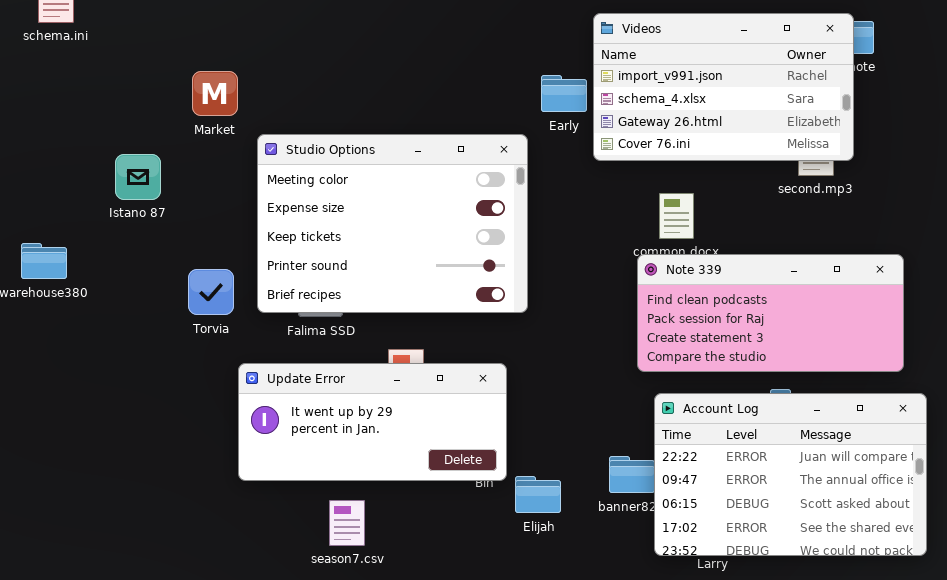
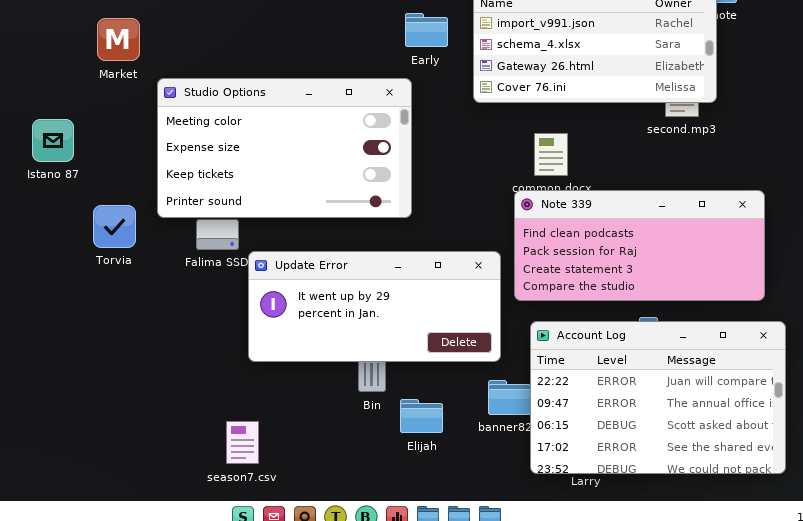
Early: [541,75,587,112] -> [405,13,448,47], moved
Studio Options: [257,134,528,313] -> [157,78,412,218], resized
Istano 87: [115,154,161,200] -> [32,119,74,162], moved
Update Error: [238,363,507,481] -> [248,251,501,362], moved

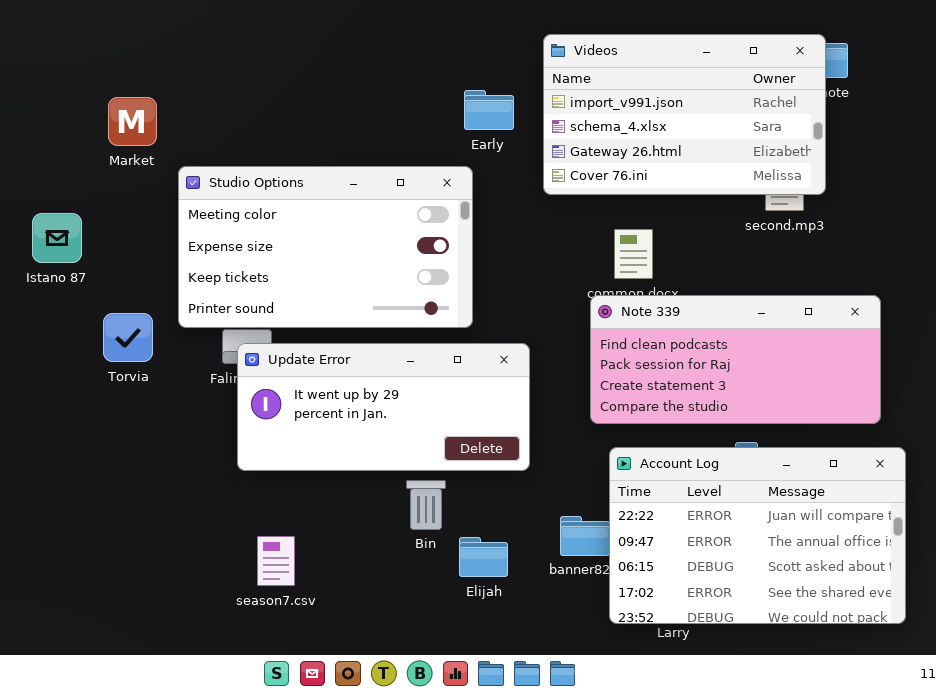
Update Error: [248,251,501,362] -> [237,343,530,471], moved
season7.csv: [226,421,259,464] -> [257,536,295,586], moved

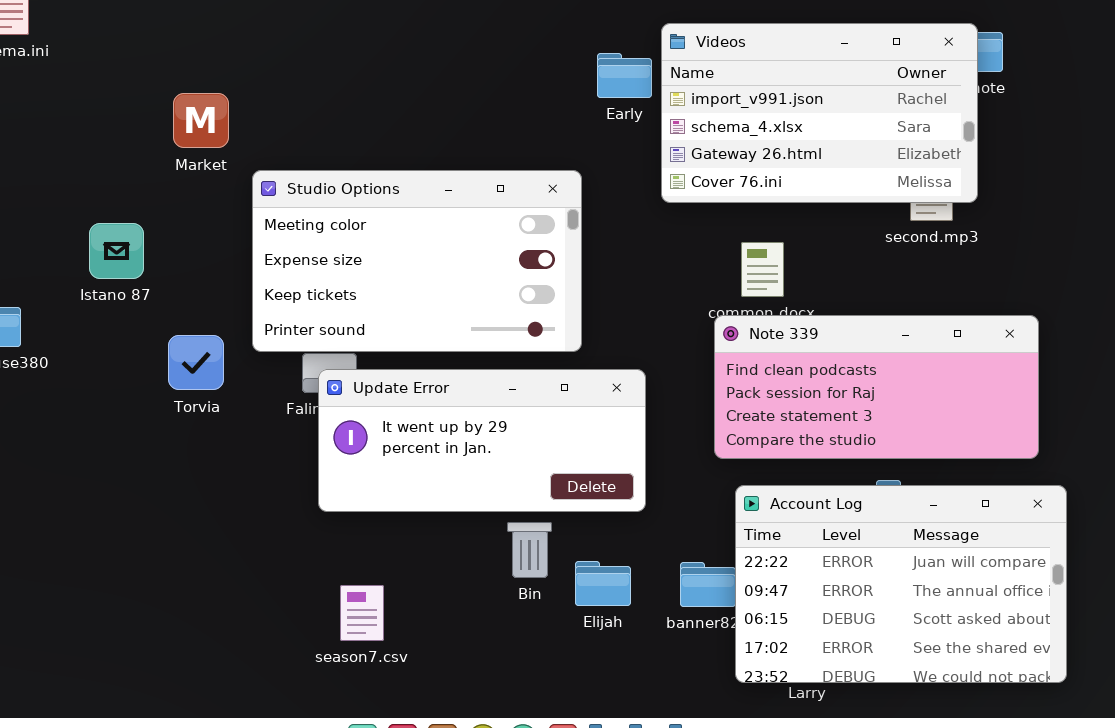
Early: [464,90,514,130] -> [597,53,652,98], moved
Elijah: [459,537,508,577] -> [575,561,631,606], moved

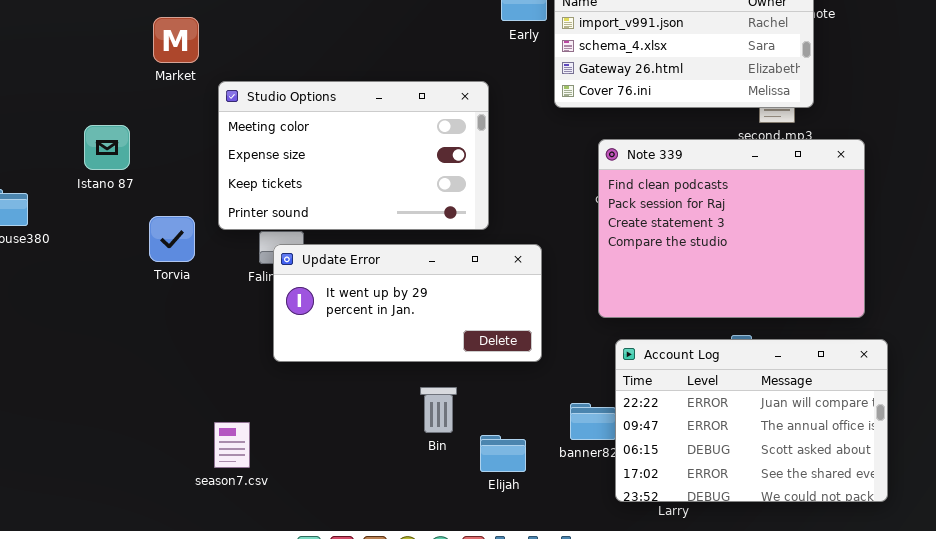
Note 339: [714,315,1039,459] -> [598,139,865,318], resized
Bin: [507,522,552,578] -> [420,387,457,433], moved
Elijah: [575,561,631,606] -> [480,435,526,472], moved
season7.csv: [340,585,384,641] -> [214,422,250,468], moved

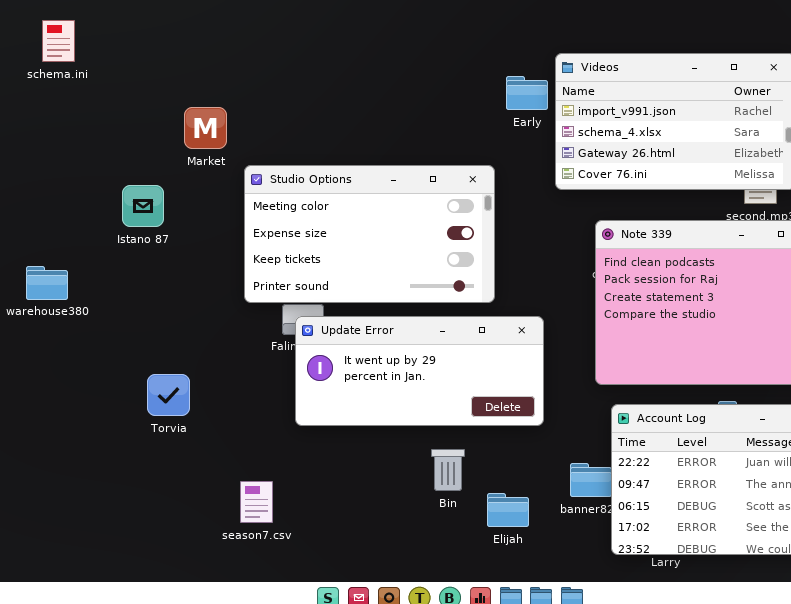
Istano 87: [84,125,130,170] -> [122,185,164,227], moved
Torvia: [149,216,195,262] -> [147,374,190,416], moved

